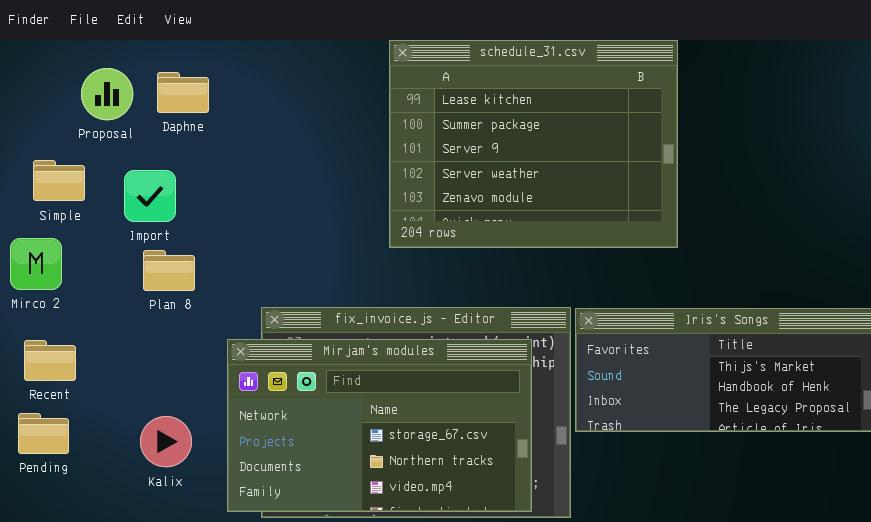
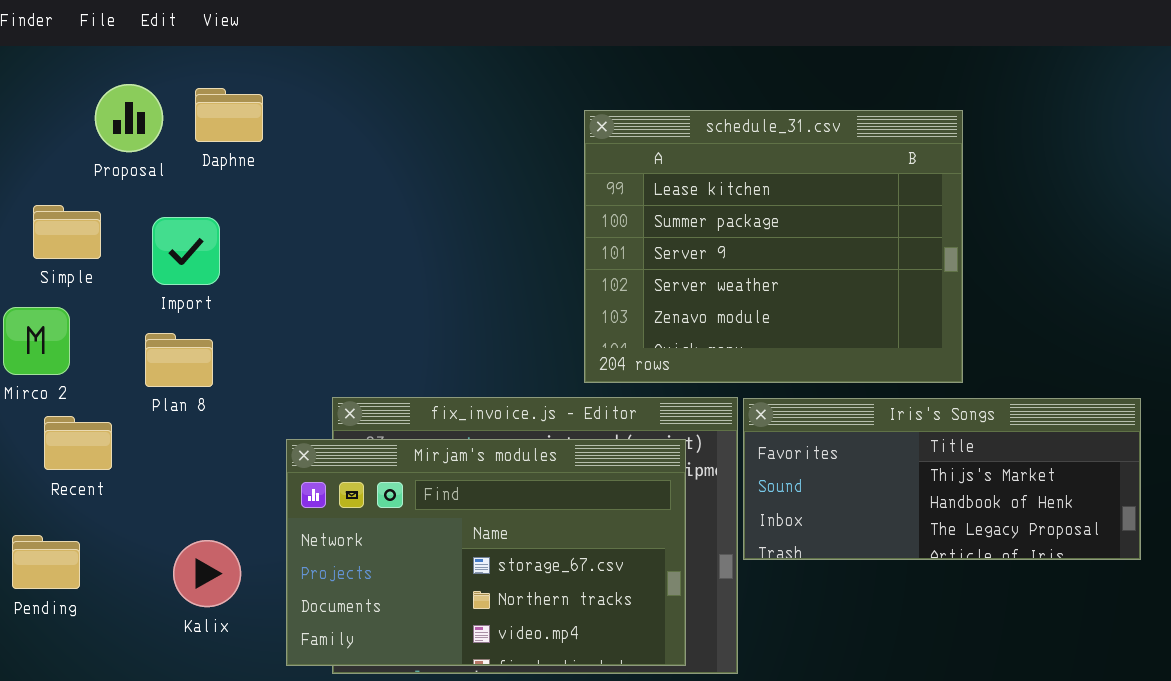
schedule_31.csv: [389,40,678,248] -> [584,110,963,383], moved
Plan 8: [143,250,195,291] -> [145,333,213,387], moved
Recent: [24,340,76,381] -> [44,416,112,470], moved

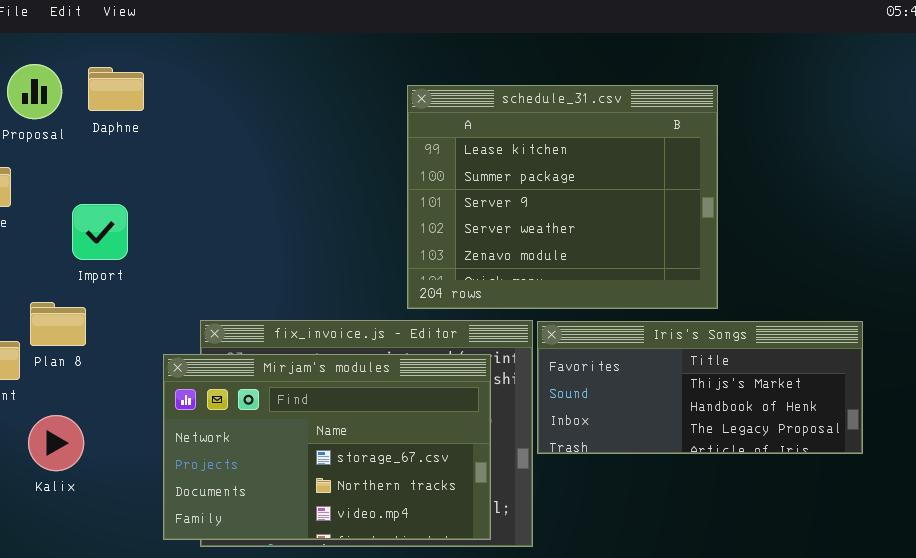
Import: [152,217,220,285] -> [72,204,128,260], moved
Plan 8: [145,333,213,387] -> [30,302,86,346], moved
Kalix: [173,540,241,607] -> [28,415,84,471], moved

